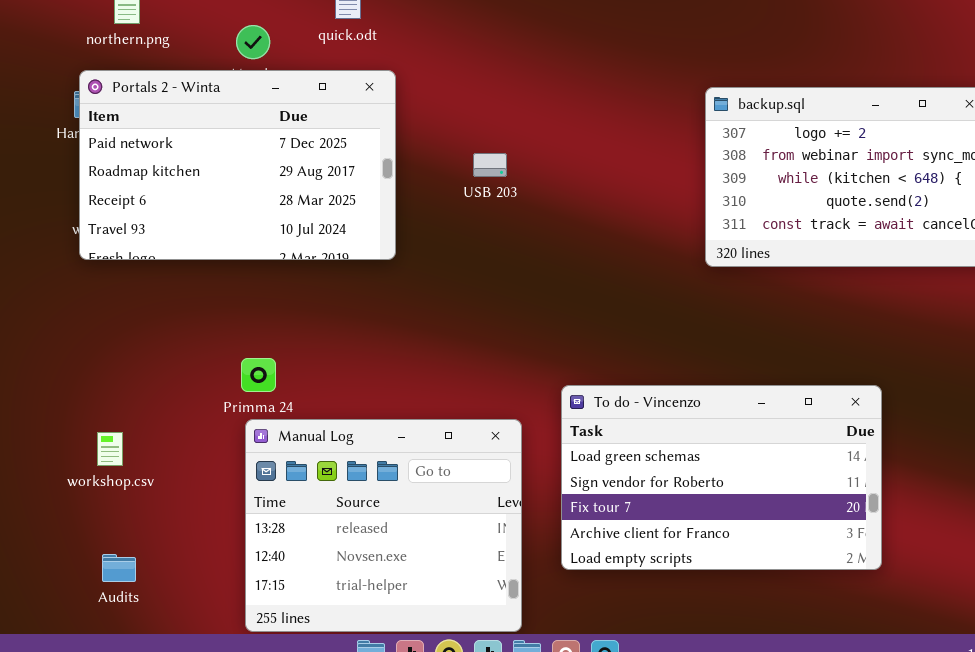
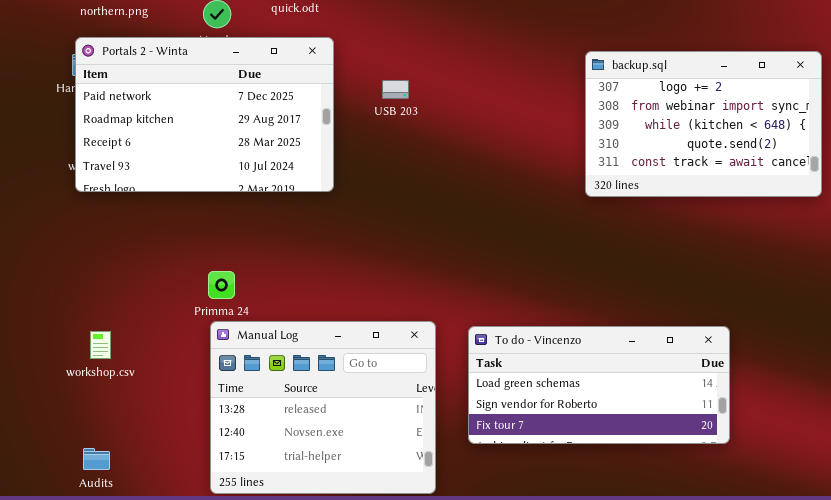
USB 203: [473,153,507,177] -> [382,80,409,99], moved
To do - Vincenzo: [561,385,882,570] -> [468,326,730,444], resized
Audits: [102,554,136,582] -> [83,448,110,470], moved

